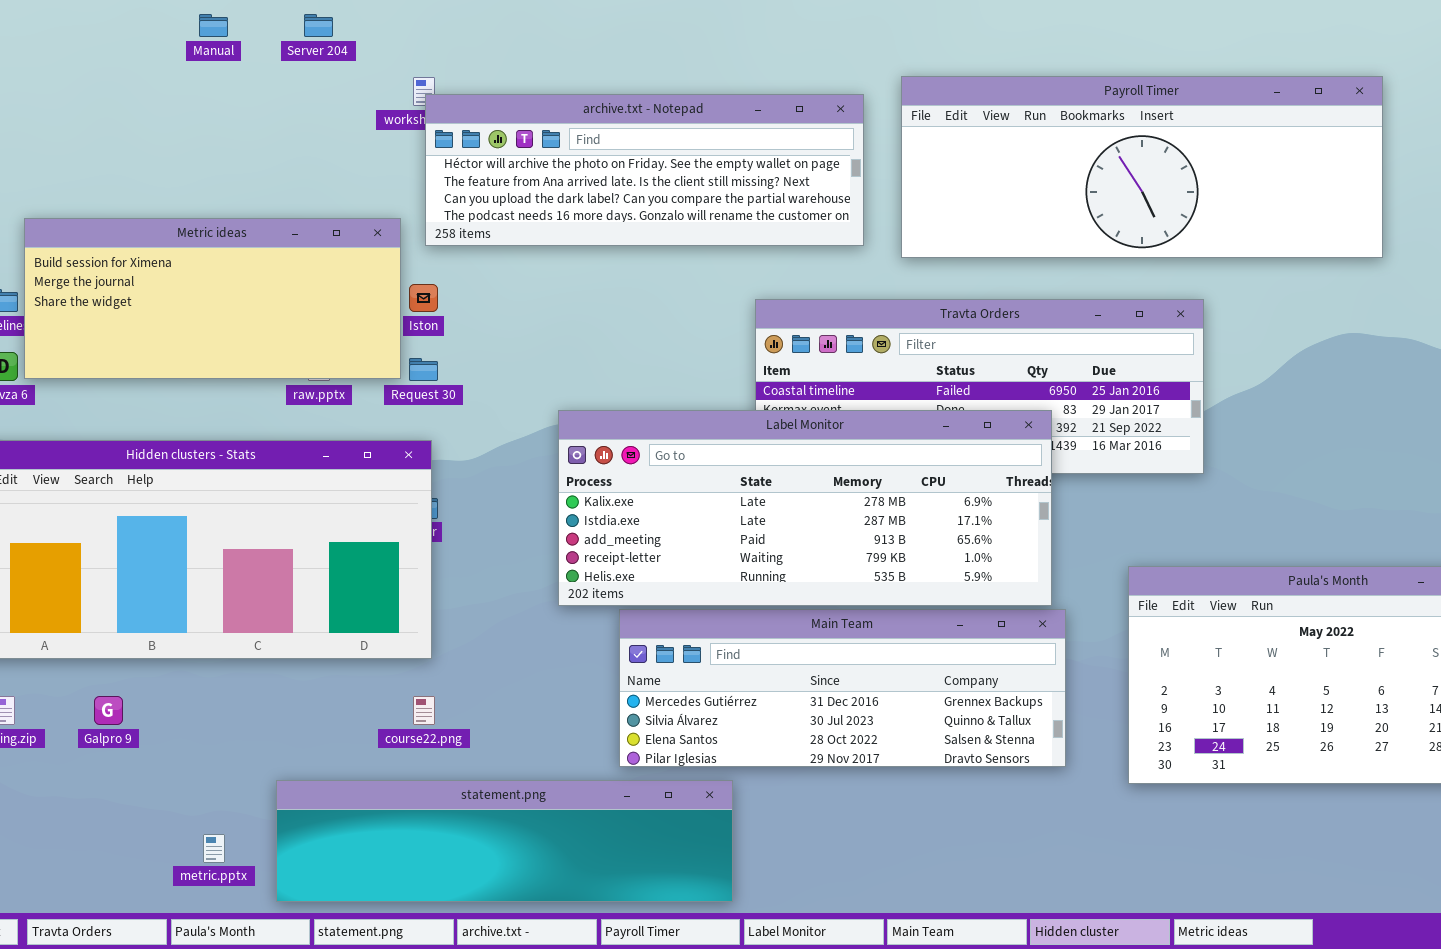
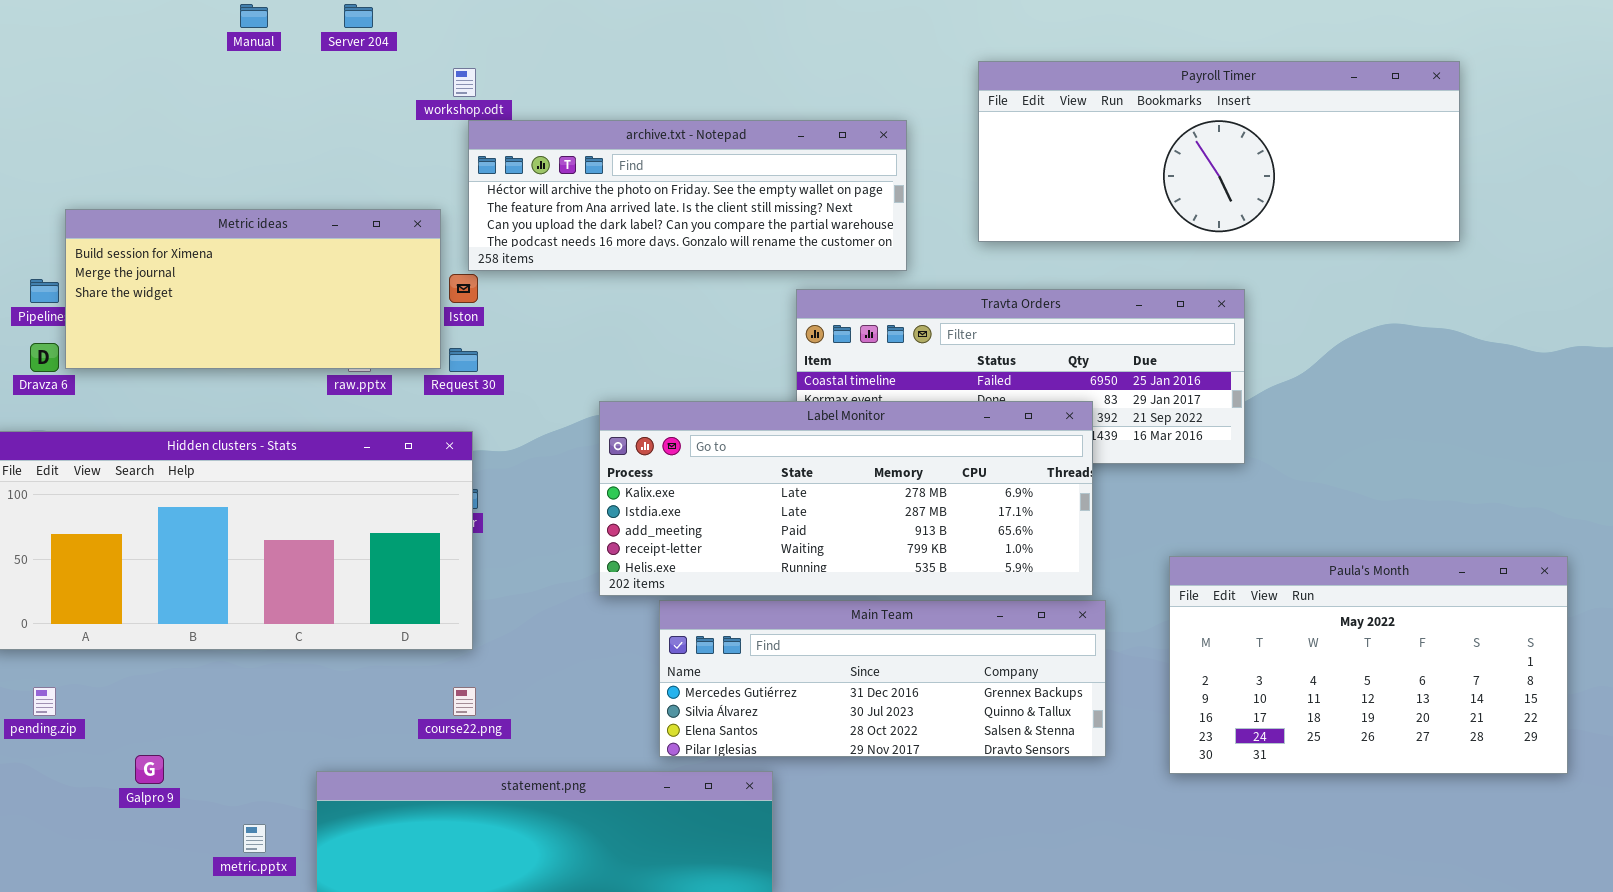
Payroll Timer: [901,76,1383,258] -> [978,61,1460,242], moved
archive.txt - Notepad: [425,94,864,246] -> [468,120,907,271], moved
Galpro 9: [94,696,123,725] -> [135,755,164,784], moved

